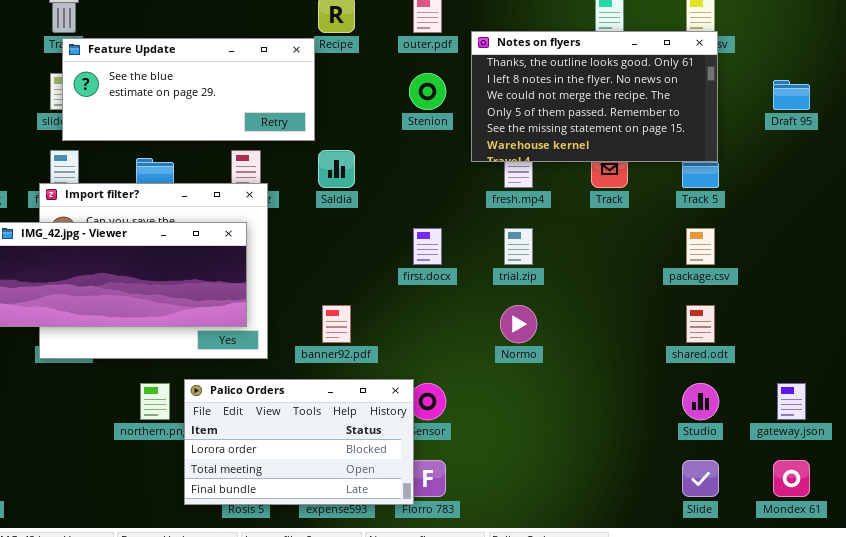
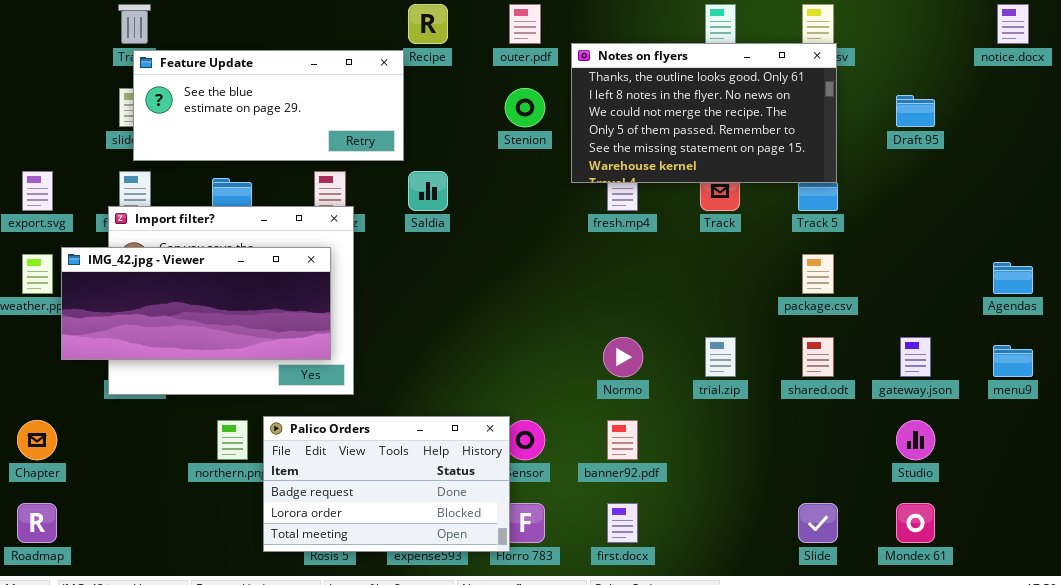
first.docx: [413,228,442,265] -> [607,503,638,543], moved
trial.zip: [504,228,533,265] -> [705,337,736,377], moved
banner92.pdf: [322,305,351,343] -> [607,420,638,460], moved
Palico Orders: [184,379,414,505] -> [263,416,510,552], scrolled up 1 row
Studio: [682,383,719,420] -> [896,420,935,460], moved
gateway.json: [777,383,806,420] -> [900,337,931,377], moved

